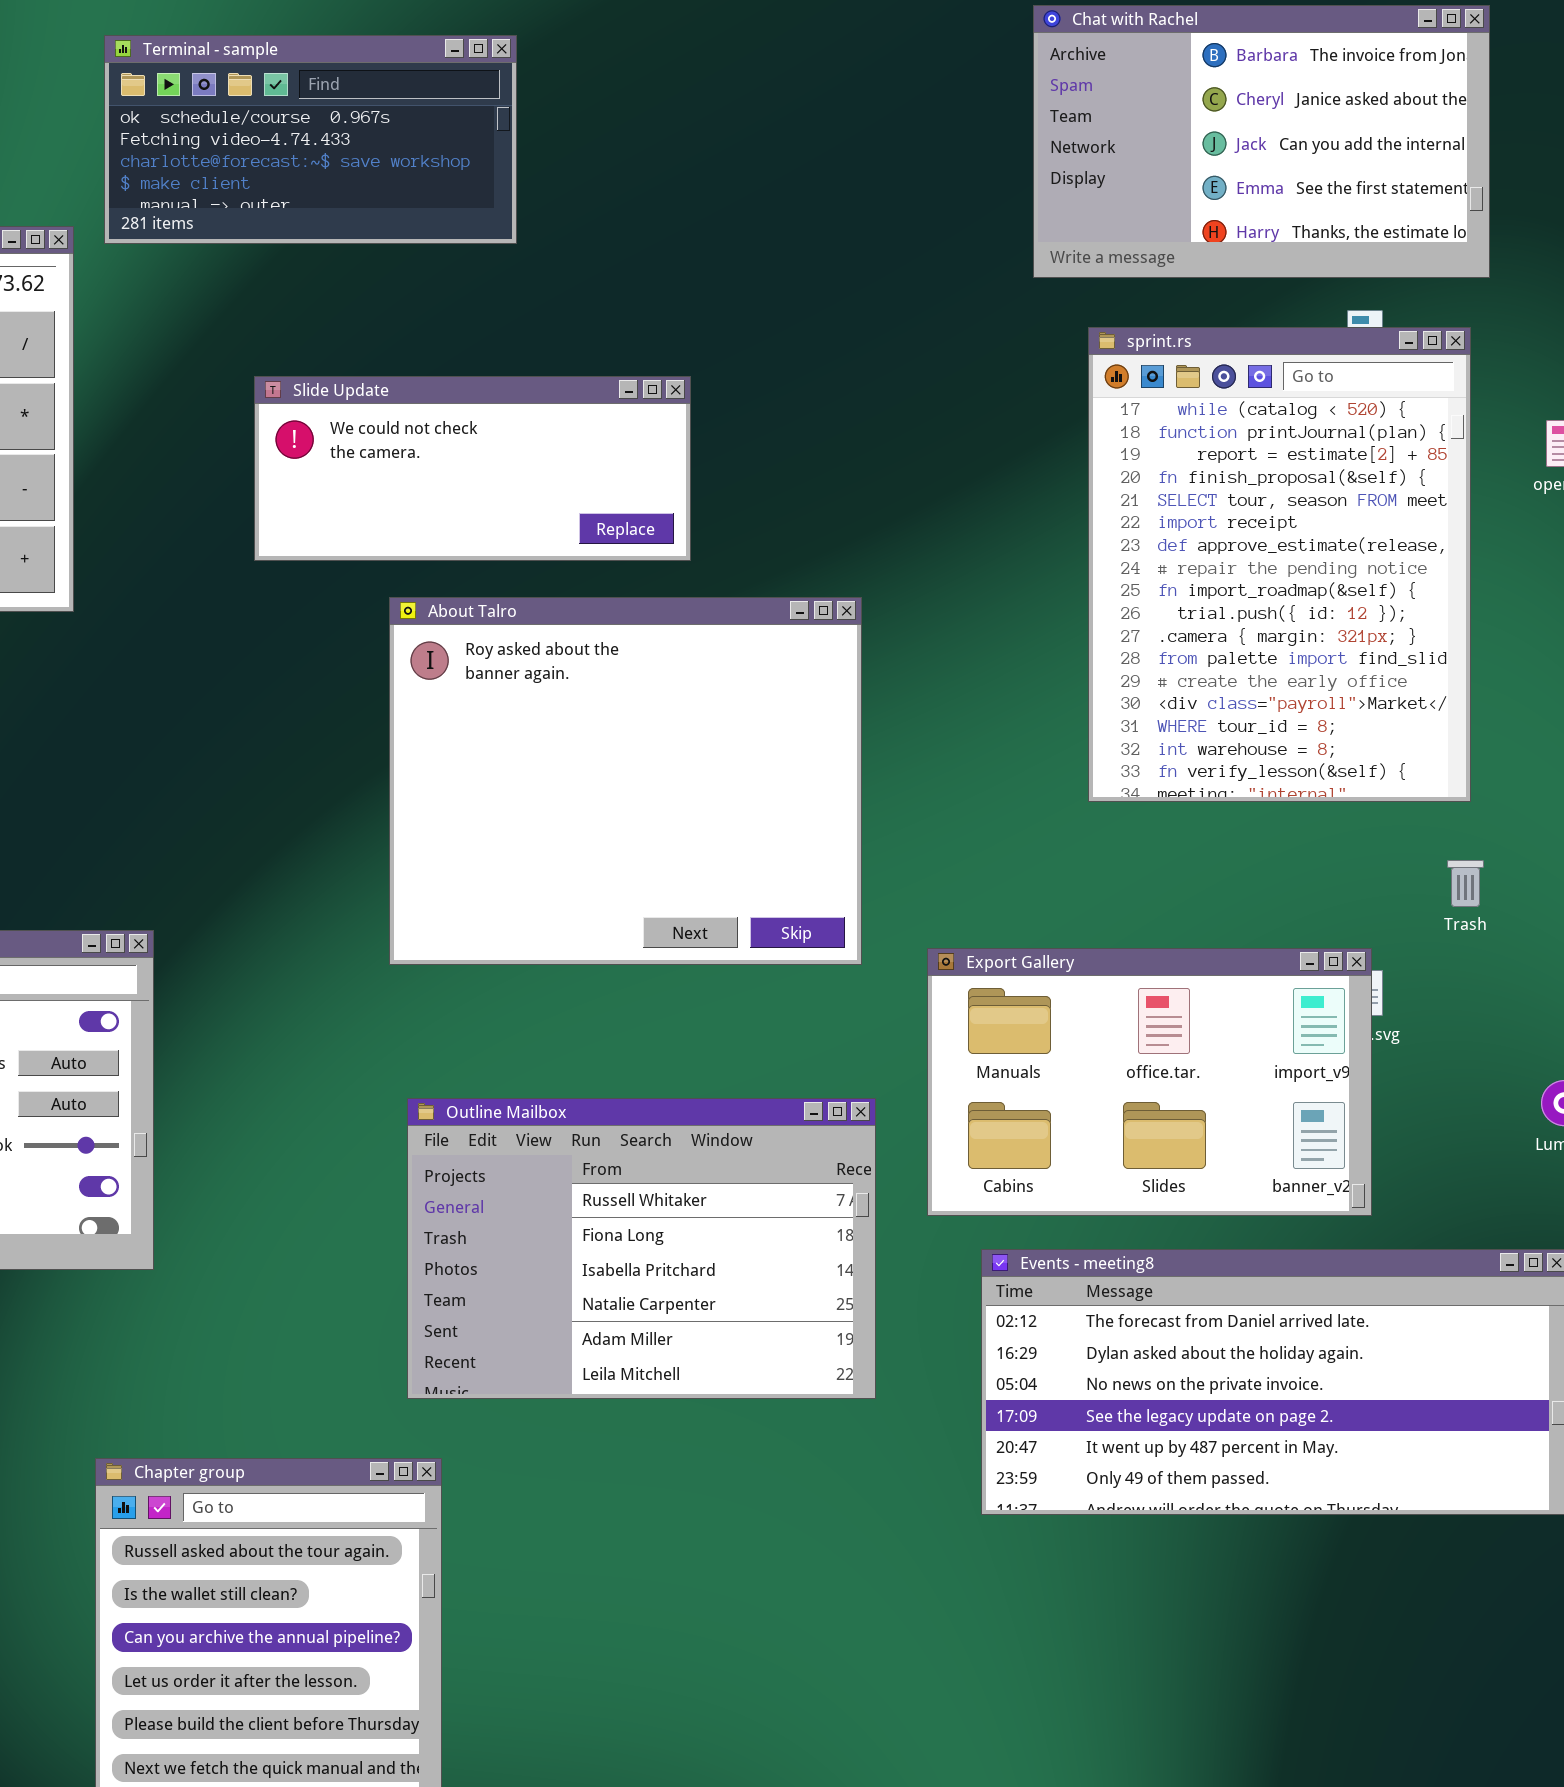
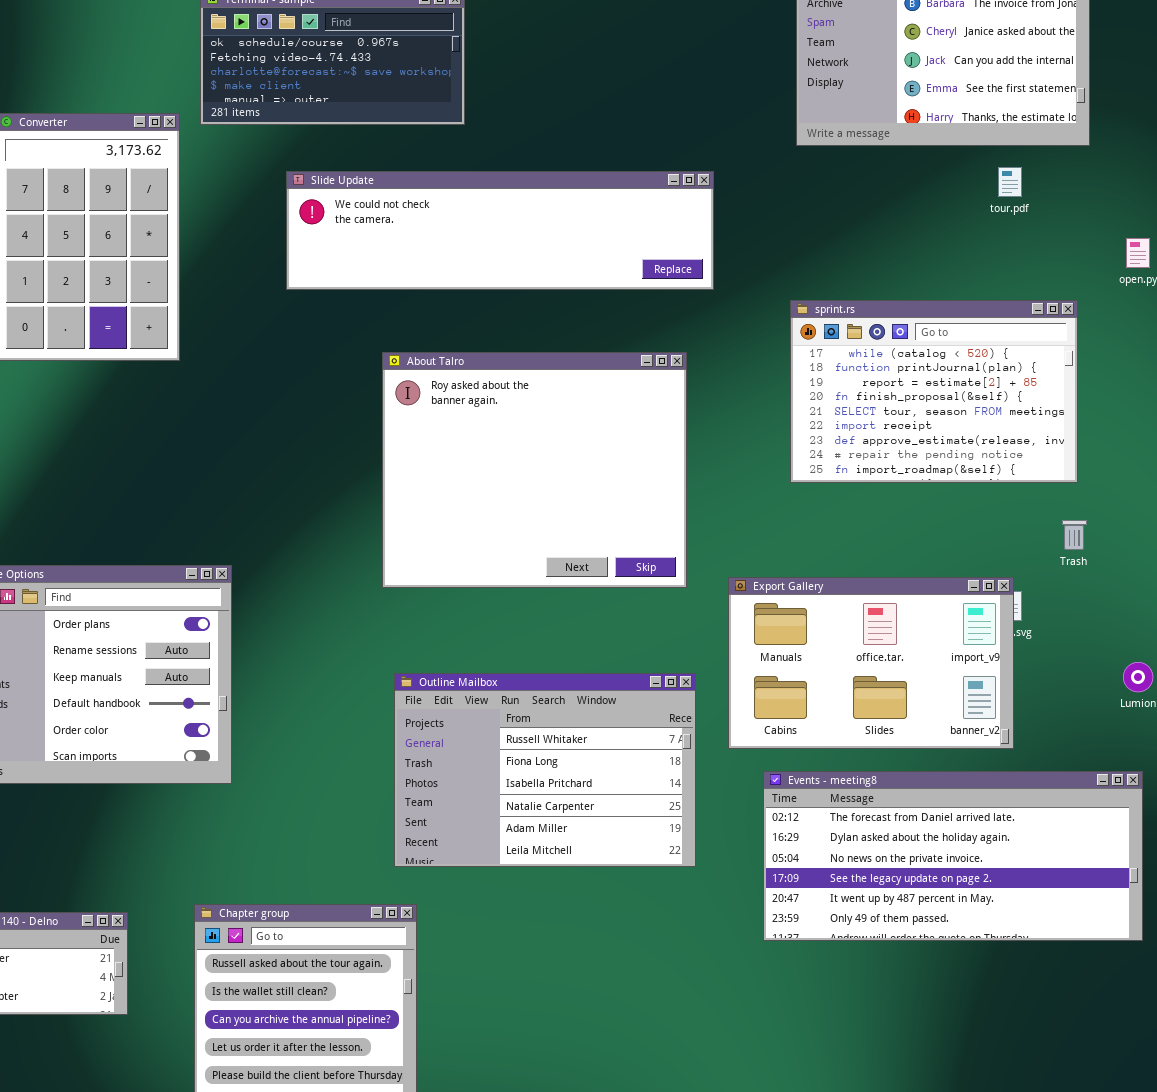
sprint.rs: [1088,327,1471,802] -> [790,300,1078,483], resized
Slide Update: [254,376,691,561] -> [286,171,714,290], moved, resized

